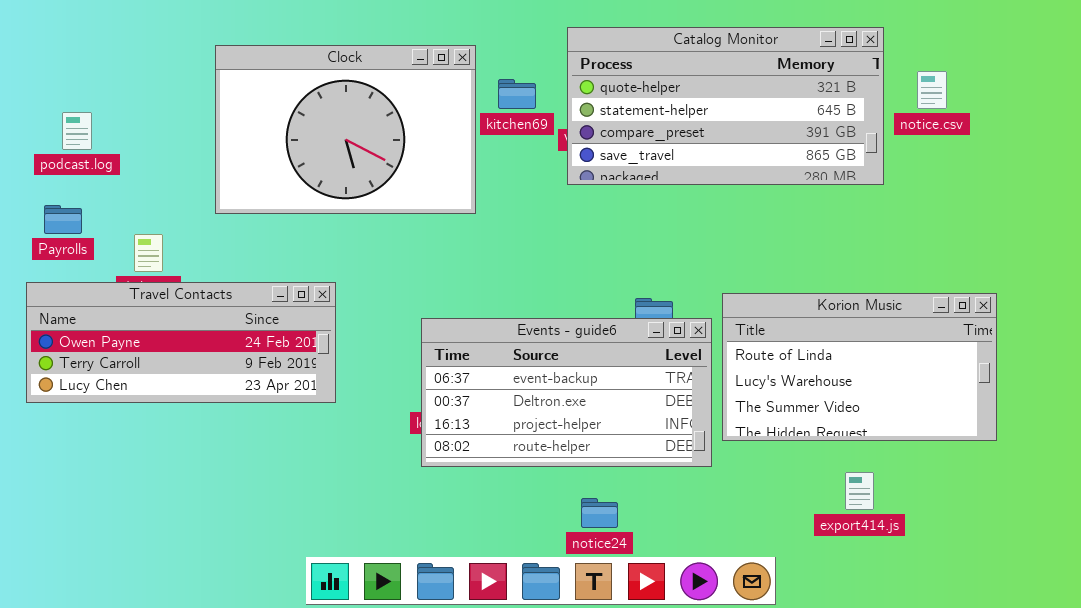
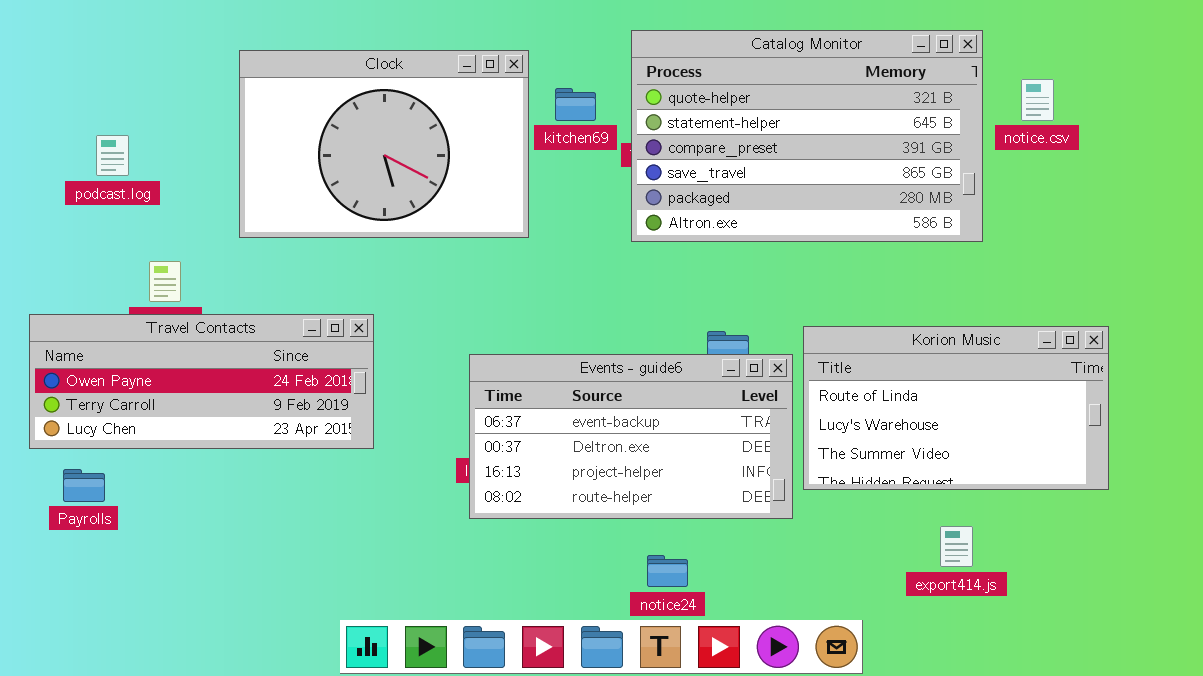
Catalog Monitor: [567,27,884,185] -> [631,30,983,242], resized
podcast.log: [62,112,92,150] -> [96,135,129,176], moved
Payrolls: [44,205,82,234] -> [63,469,105,502], moved

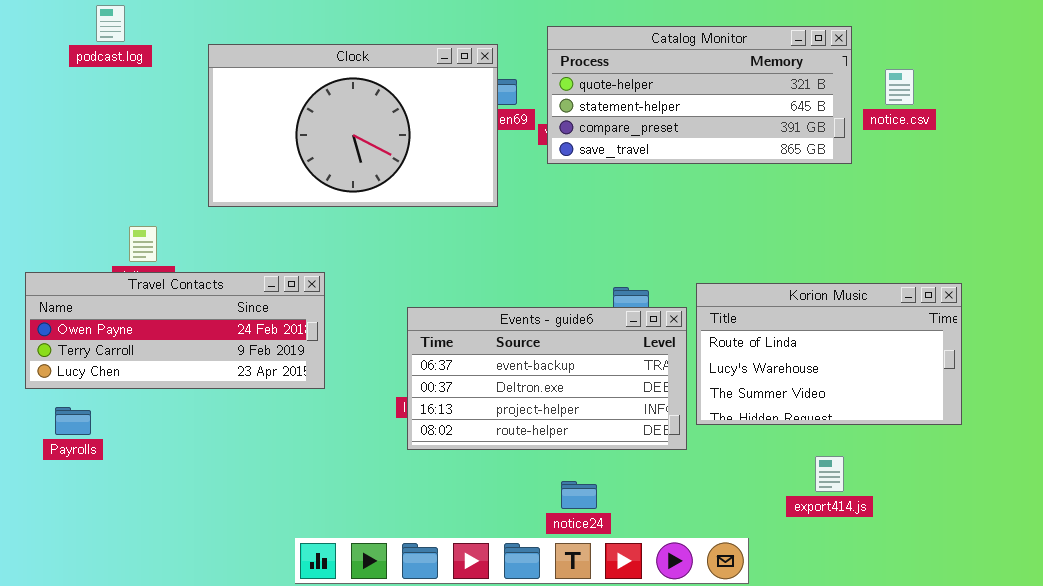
Catalog Monitor: [631,30,983,242] -> [547,26,852,164], resized
Clock: [239,50,529,238] -> [208,44,498,207], resized
podcast.log: [96,135,129,176] -> [96,5,125,42], moved

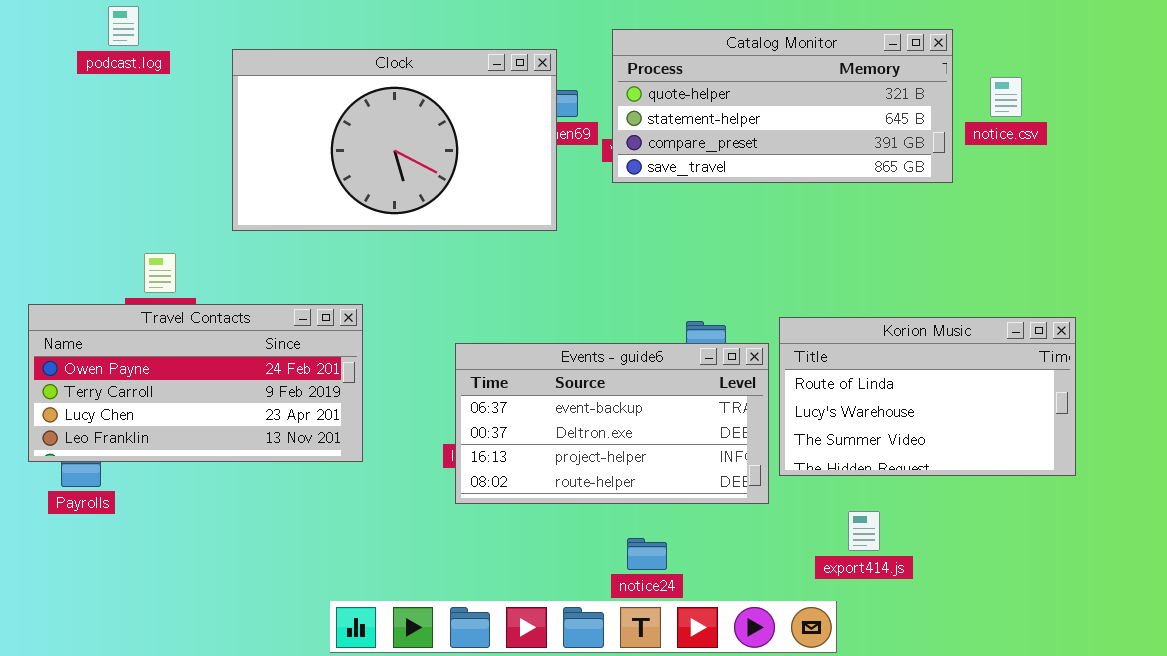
Travel Contacts: [25,272,325,389] -> [28,304,363,462], resized
export414.js: [815,456,844,492] -> [848,511,880,551], moved

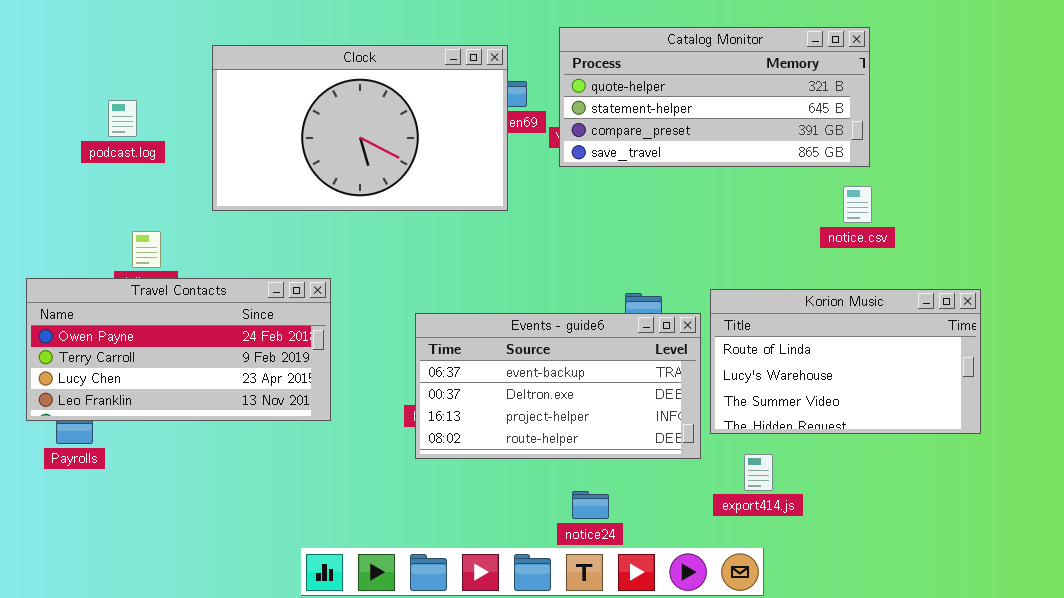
podcast.log: [108,6,139,46] -> [108,100,137,137], moved
notice.csv: [990,77,1022,117] -> [843,186,872,223], moved
export414.js: [848,511,880,551] -> [744,454,773,491], moved

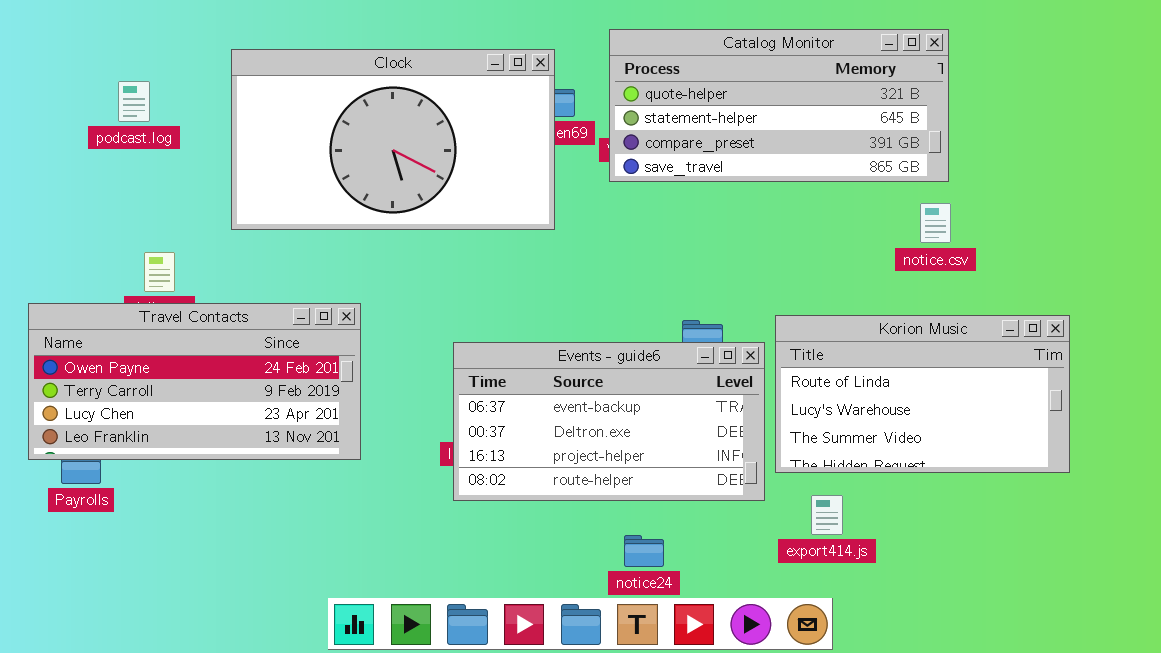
podcast.log: [108,100,137,137] -> [118,81,150,122], moved

